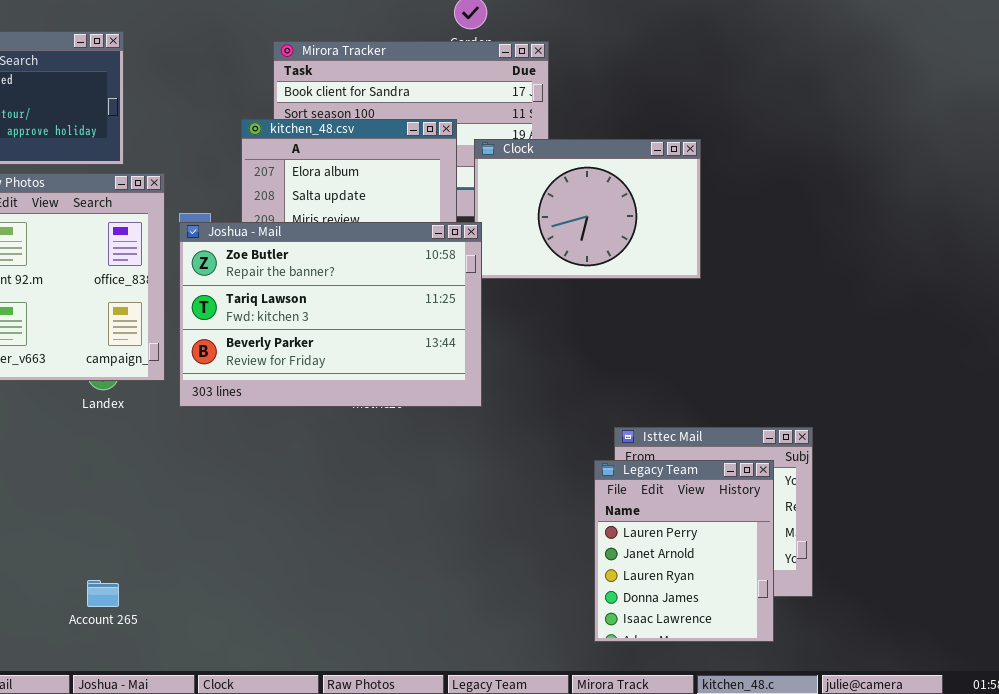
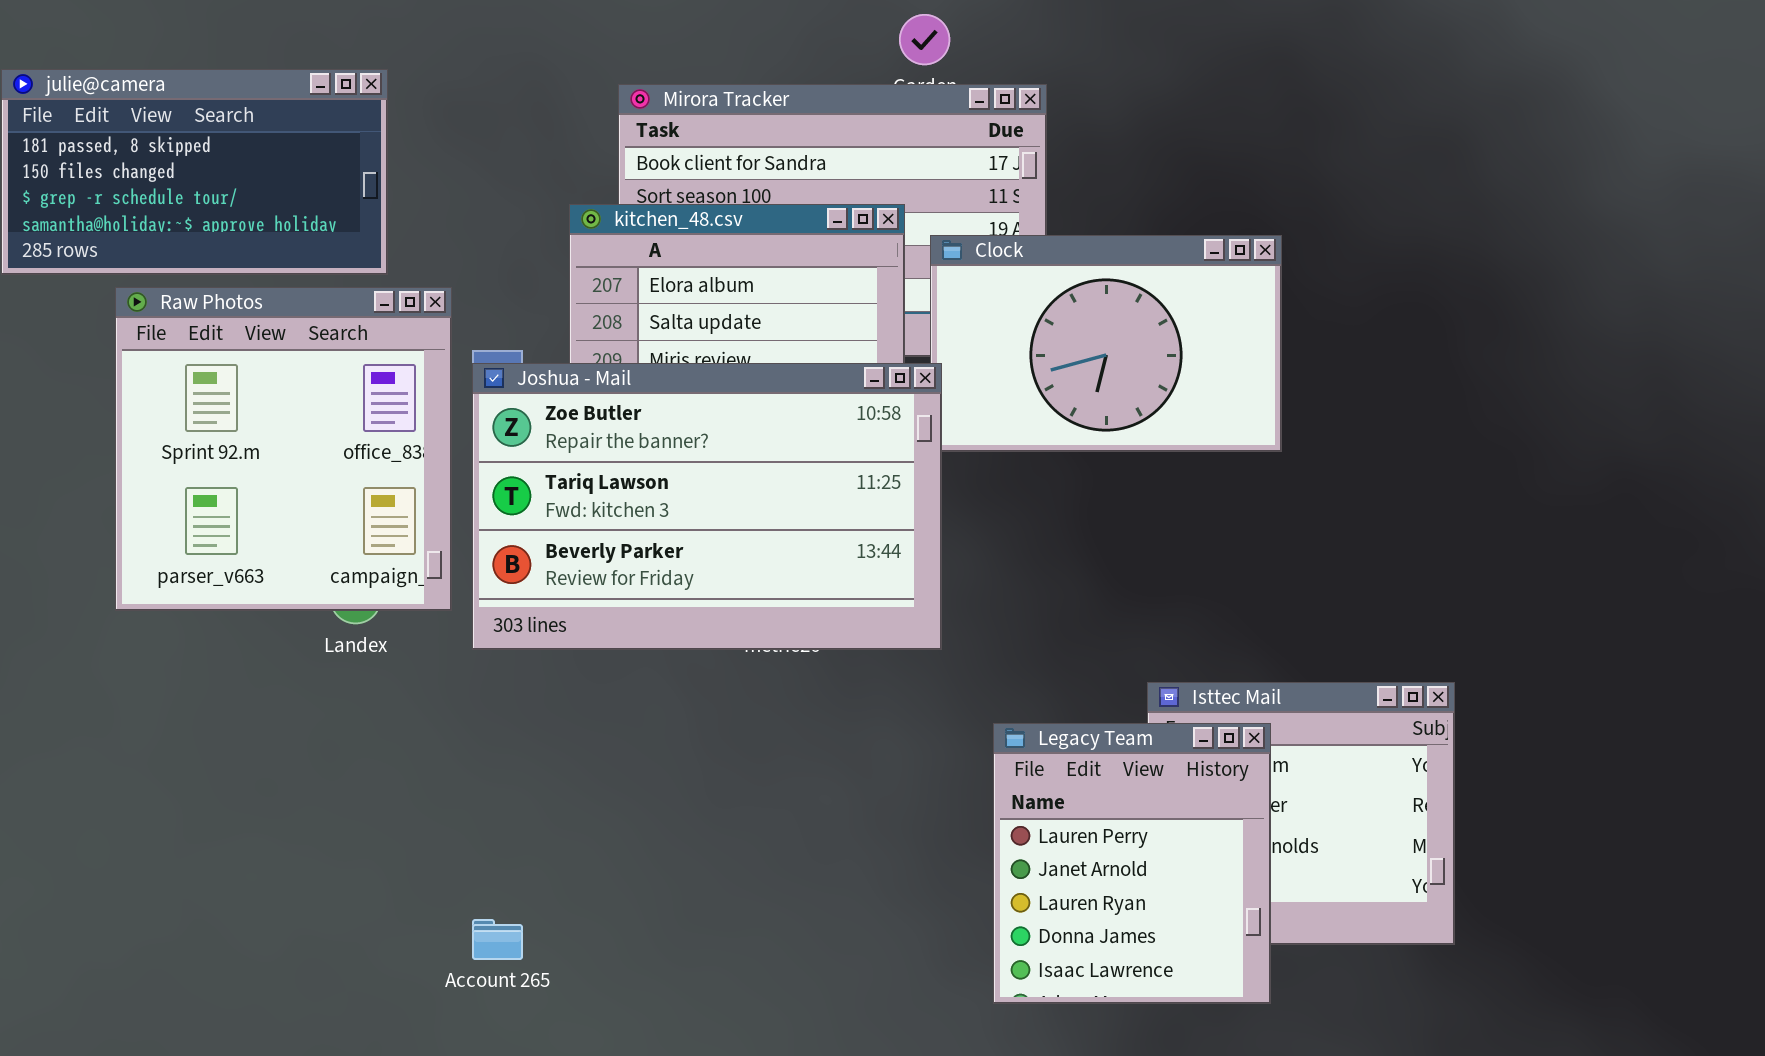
Legacy Team: [594,460,774,642] -> [993,723,1271,1004], moved
Account 265: [87,580,119,607] -> [472,919,523,960], moved

